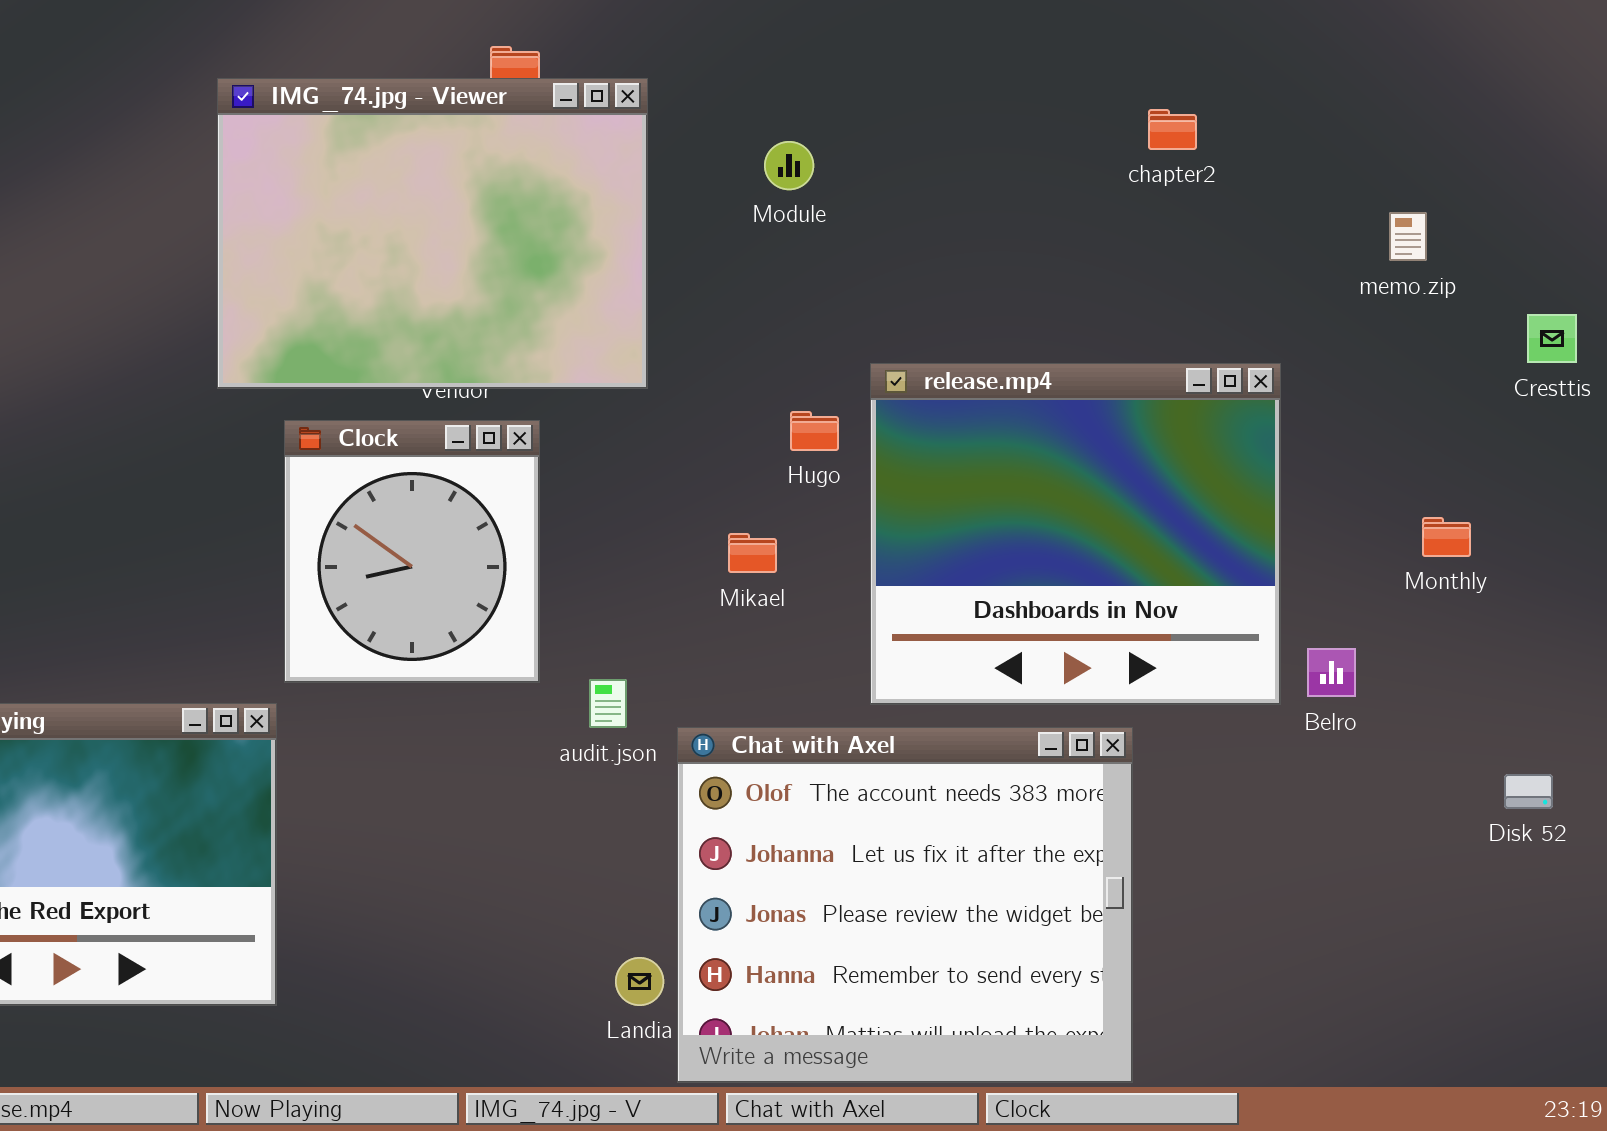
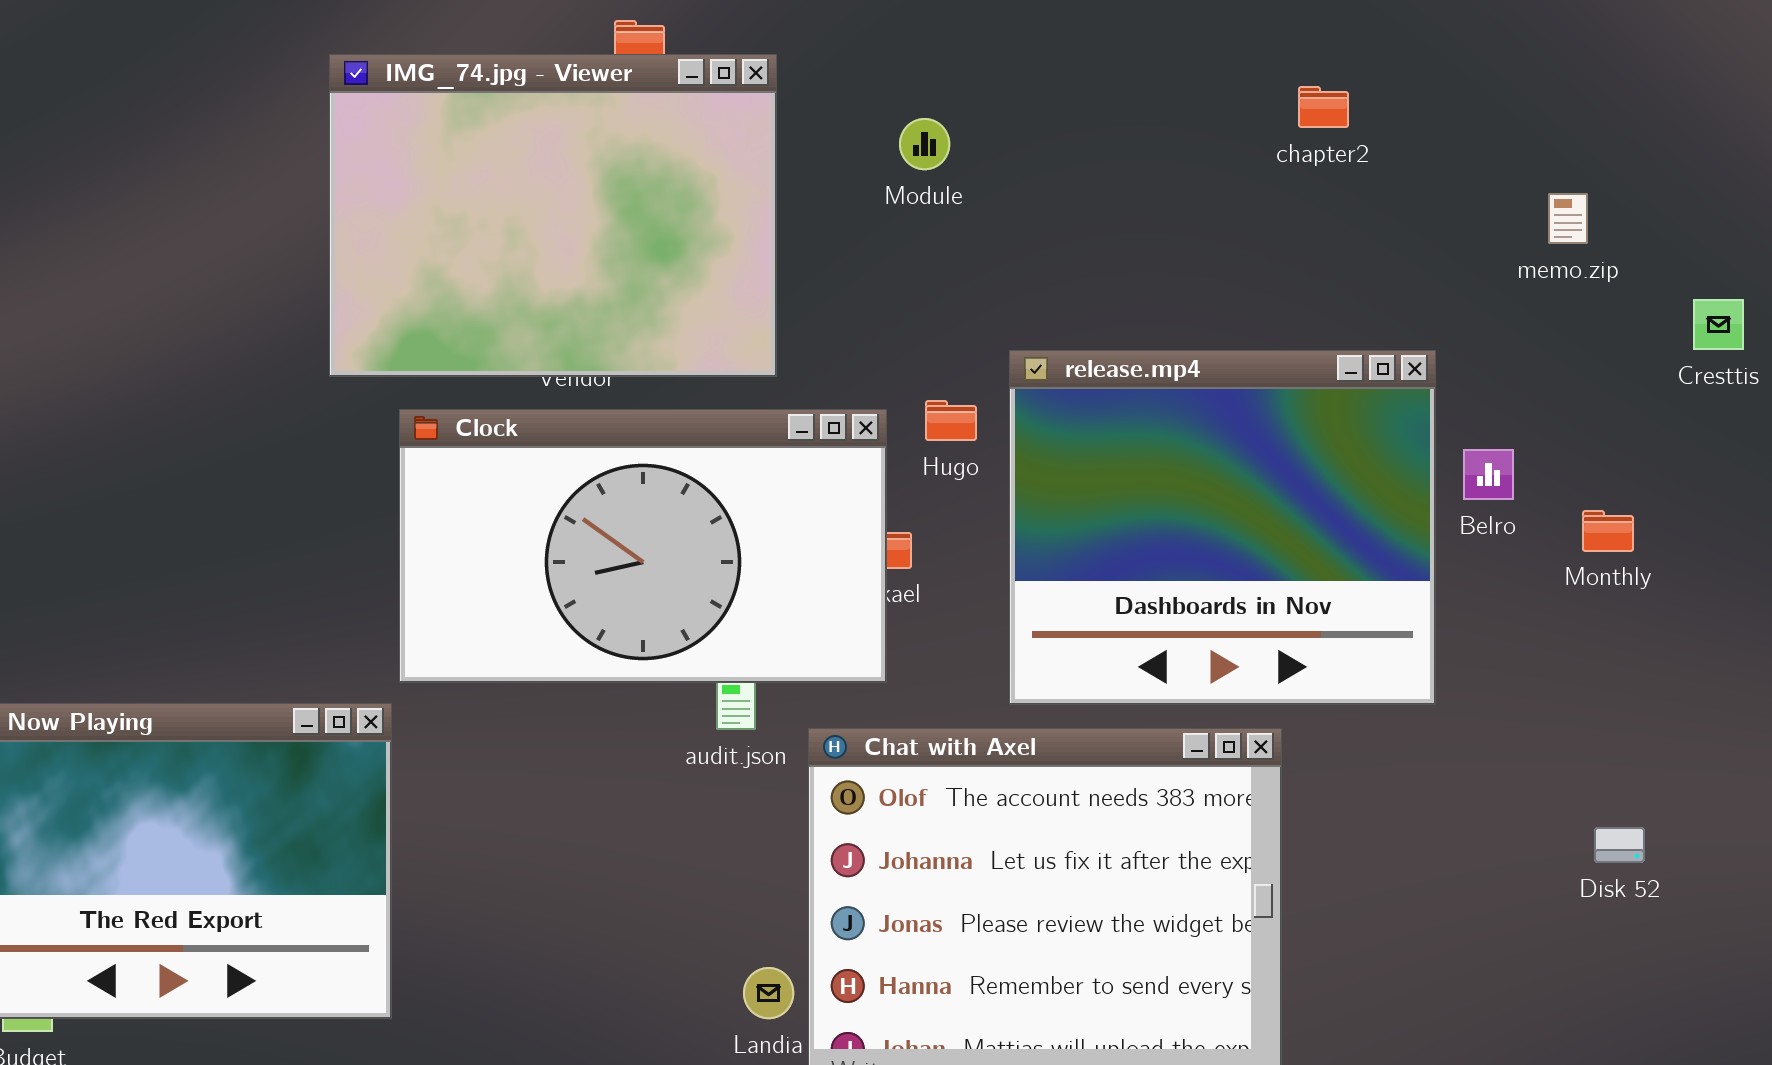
Clock: [284,420,540,683] -> [399,409,887,683], resized
Belro: [1307,648,1356,697] -> [1463,449,1514,500], moved
Disk 52: [1504,774,1553,809] -> [1594,827,1645,863], moved

